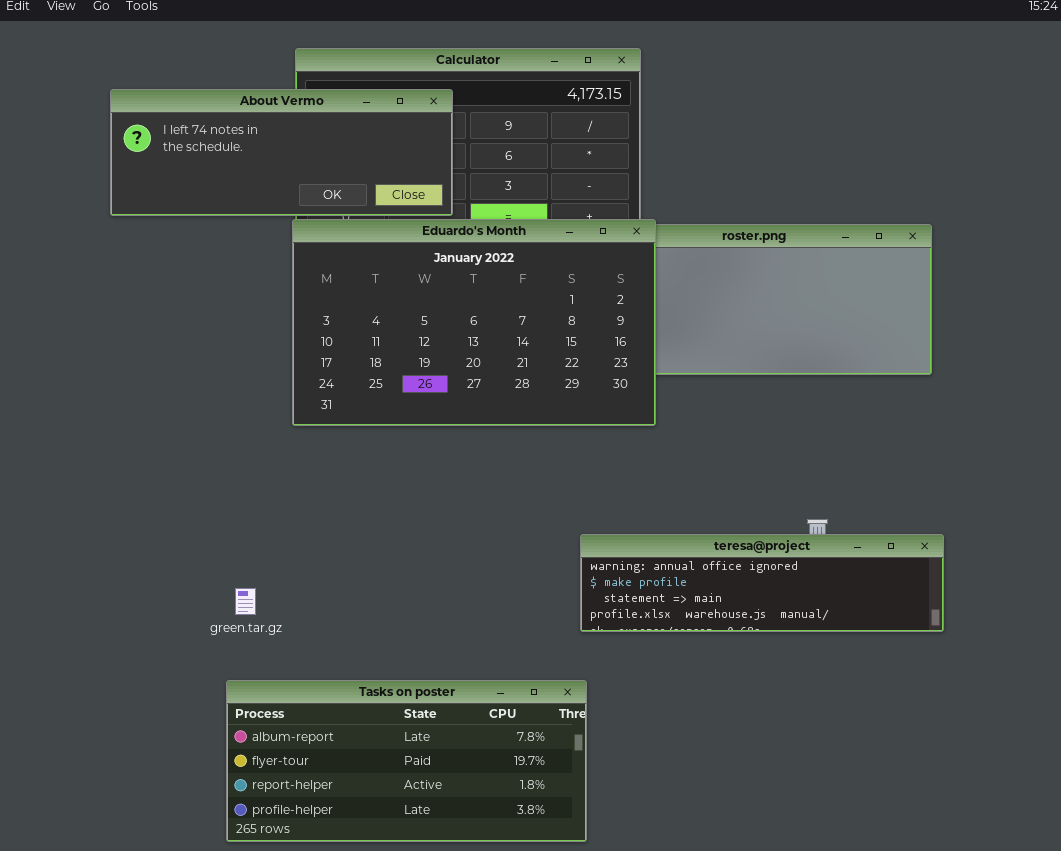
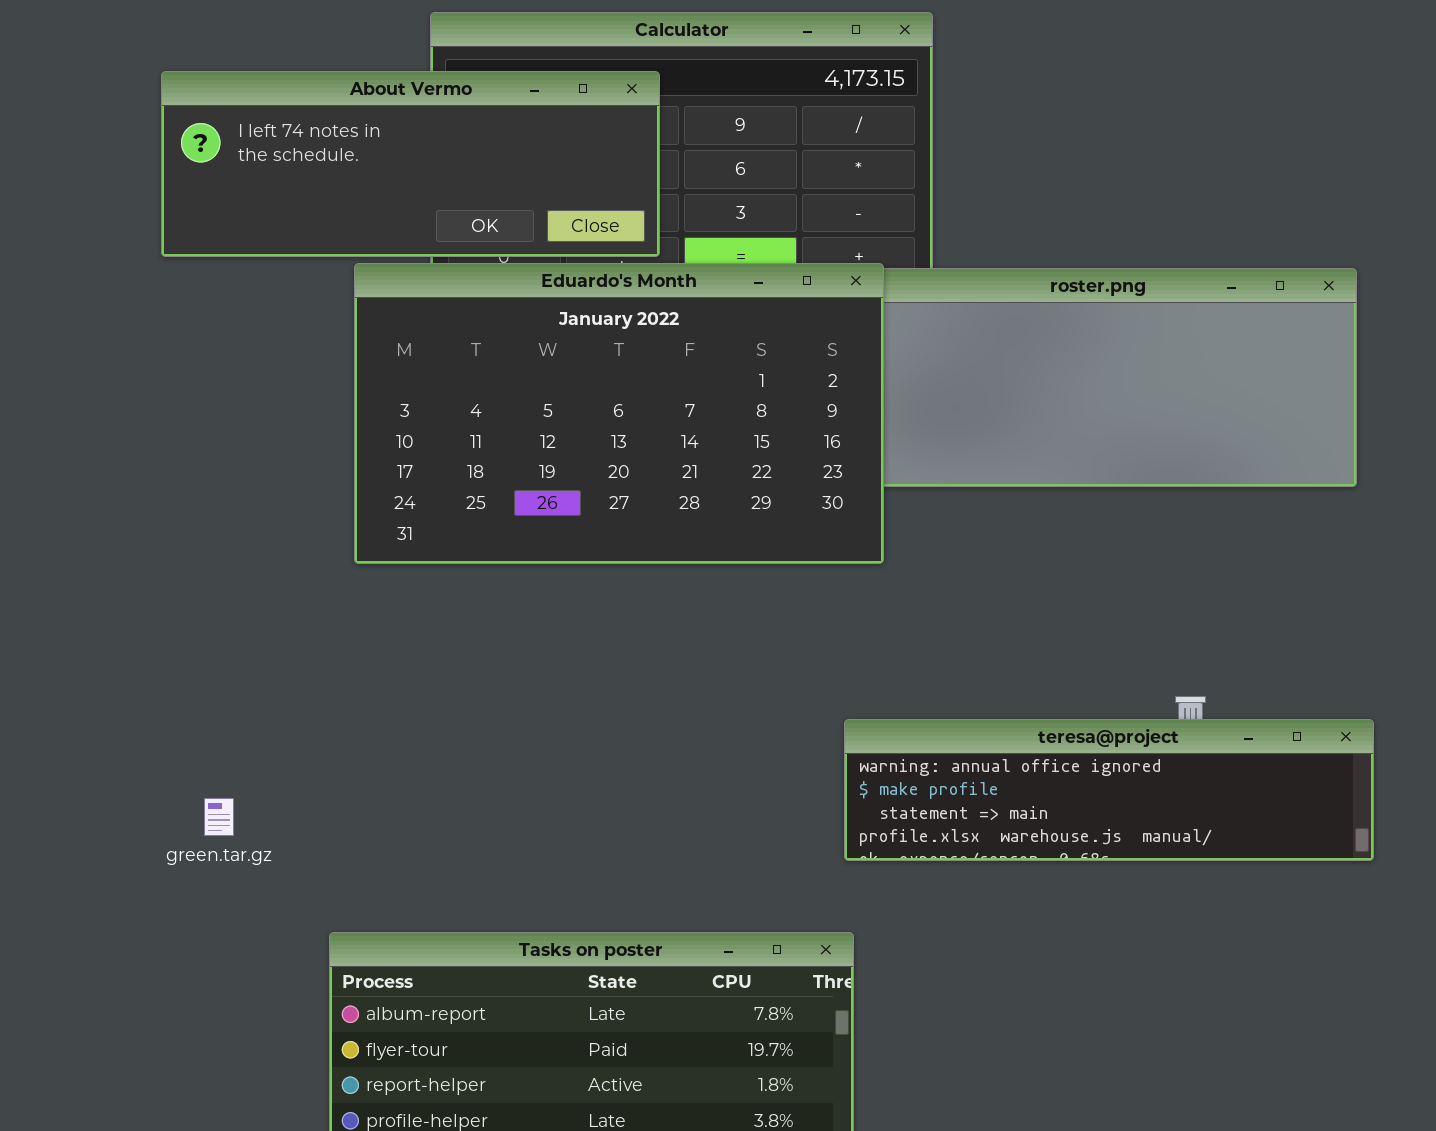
Eduardo's Month: [292,219,656,426] -> [354,263,884,564], moved
green.tar.gz: [235,588,256,615] -> [204,798,234,836], moved

